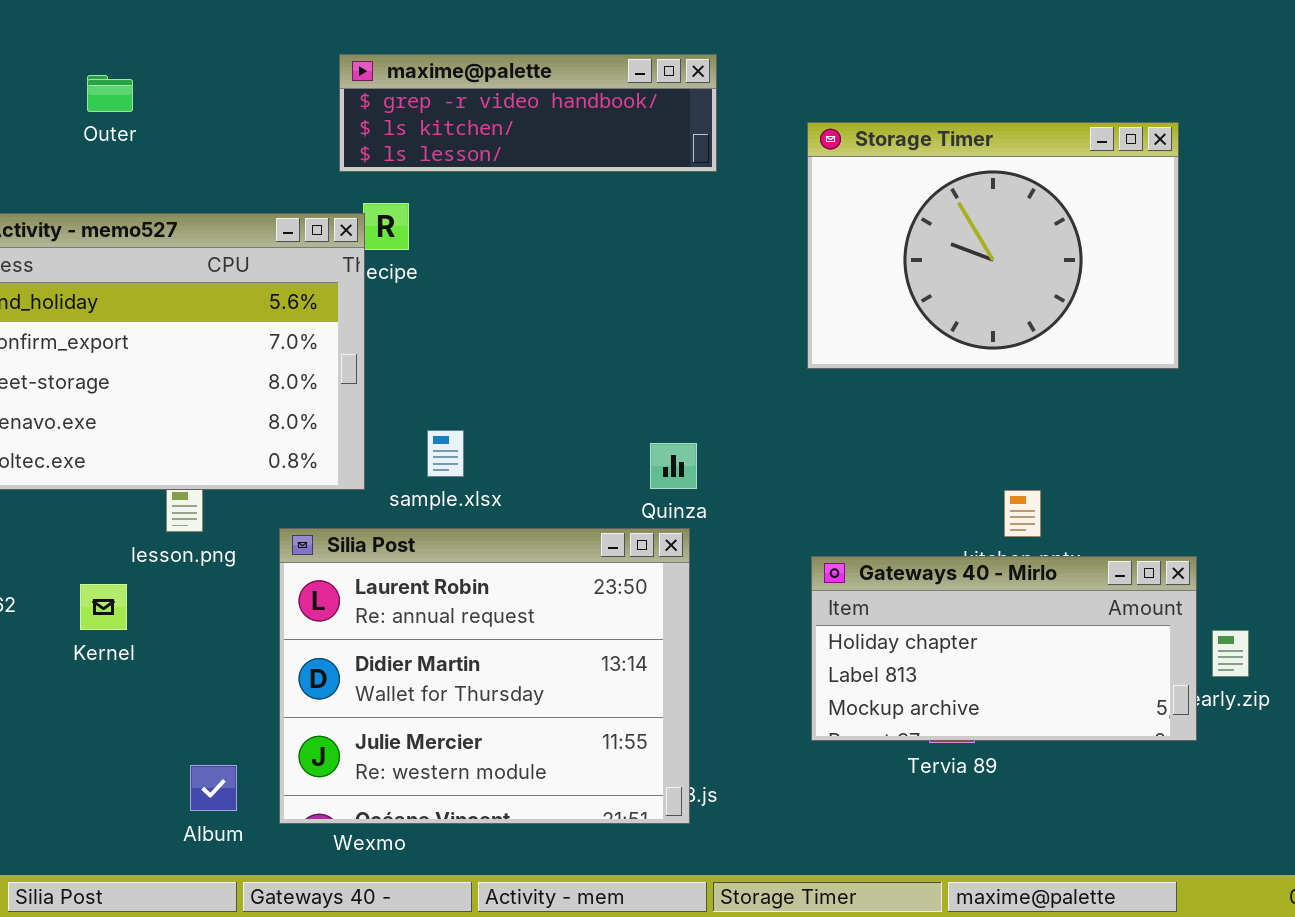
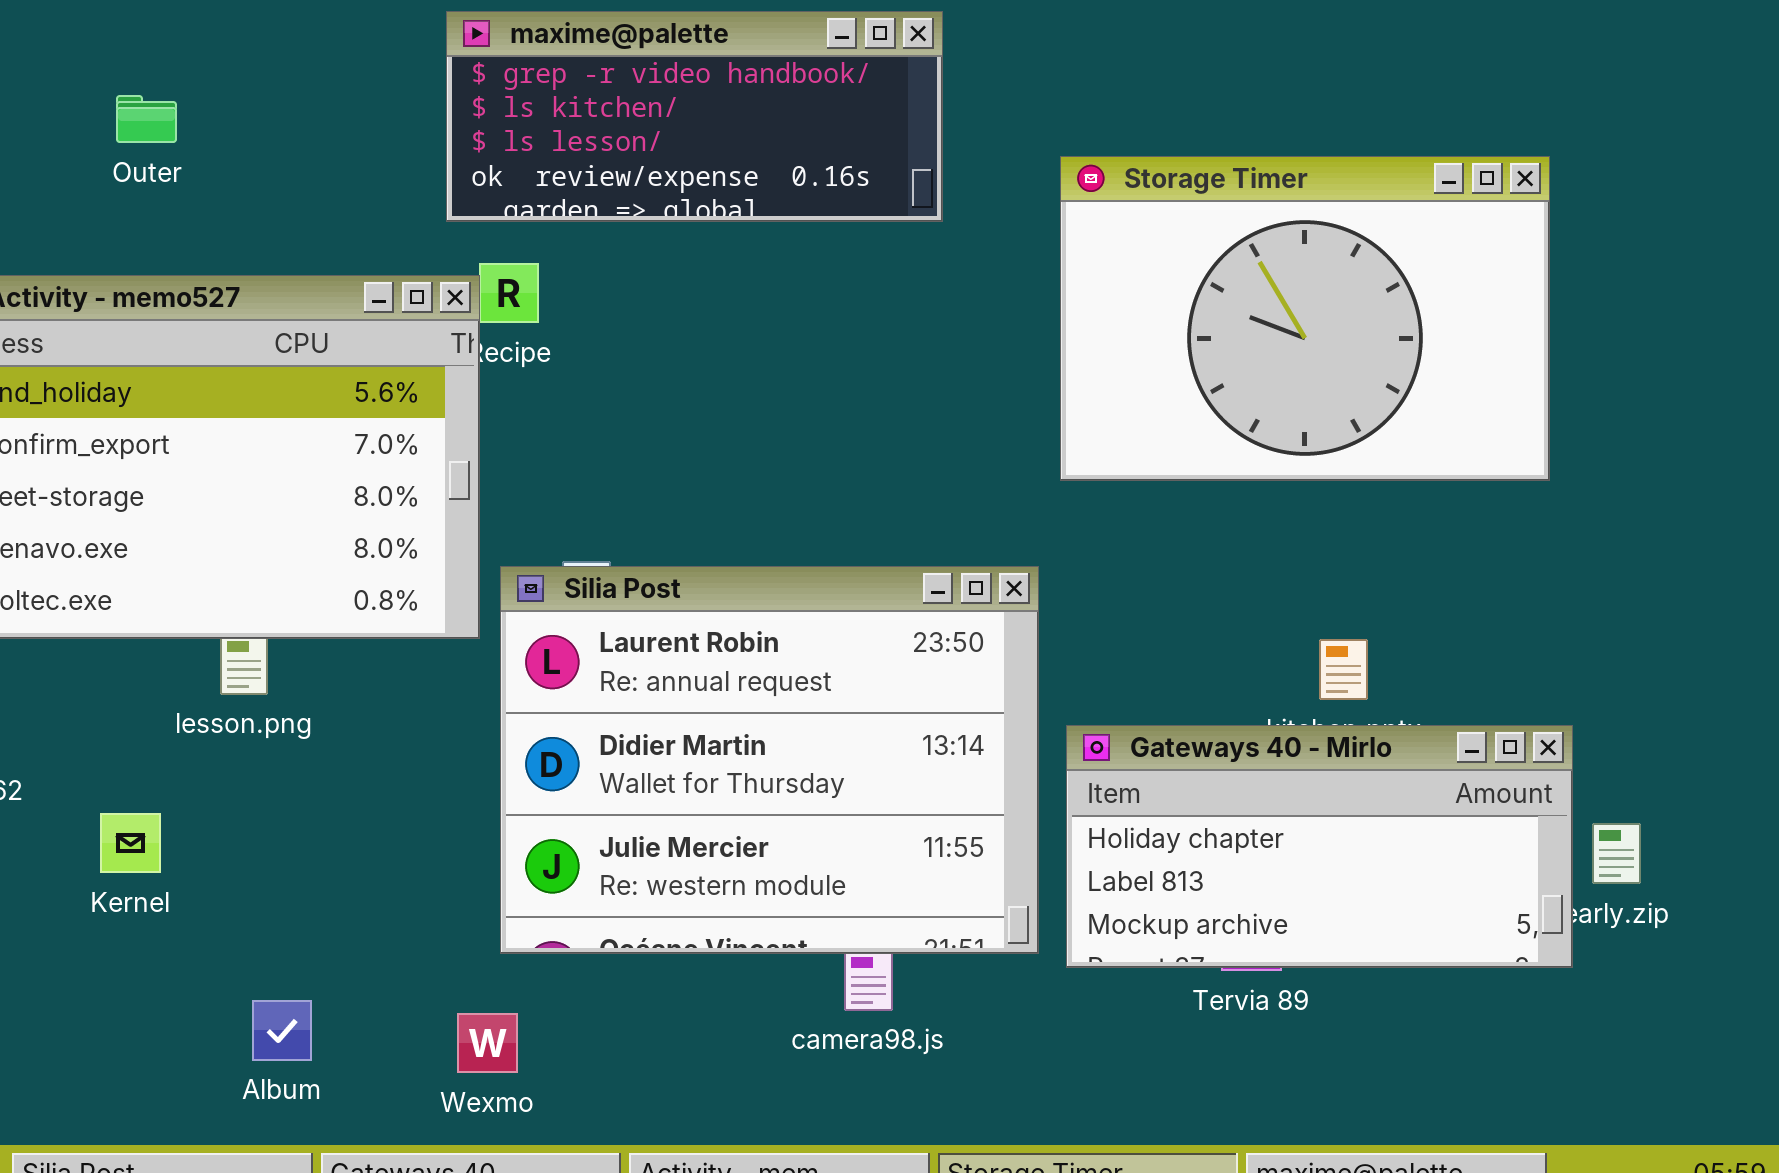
maxime@palette: [339,54,717,172] -> [446,11,943,222], resized
Silia Post: [279,528,690,824] -> [500,566,1039,954], moved
Kernel: [80,584,127,630] -> [100,813,161,873], moved

